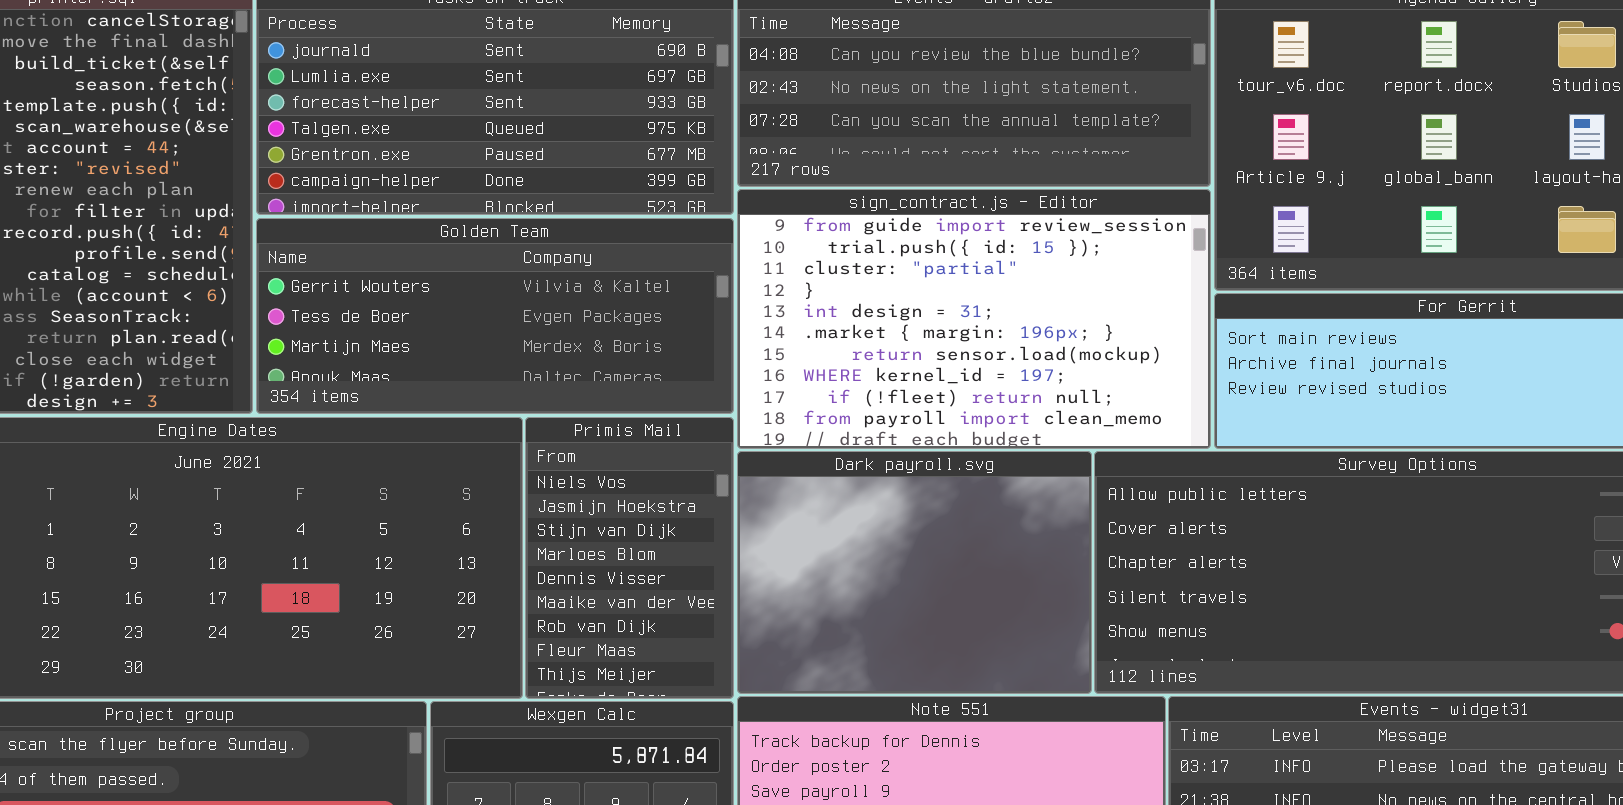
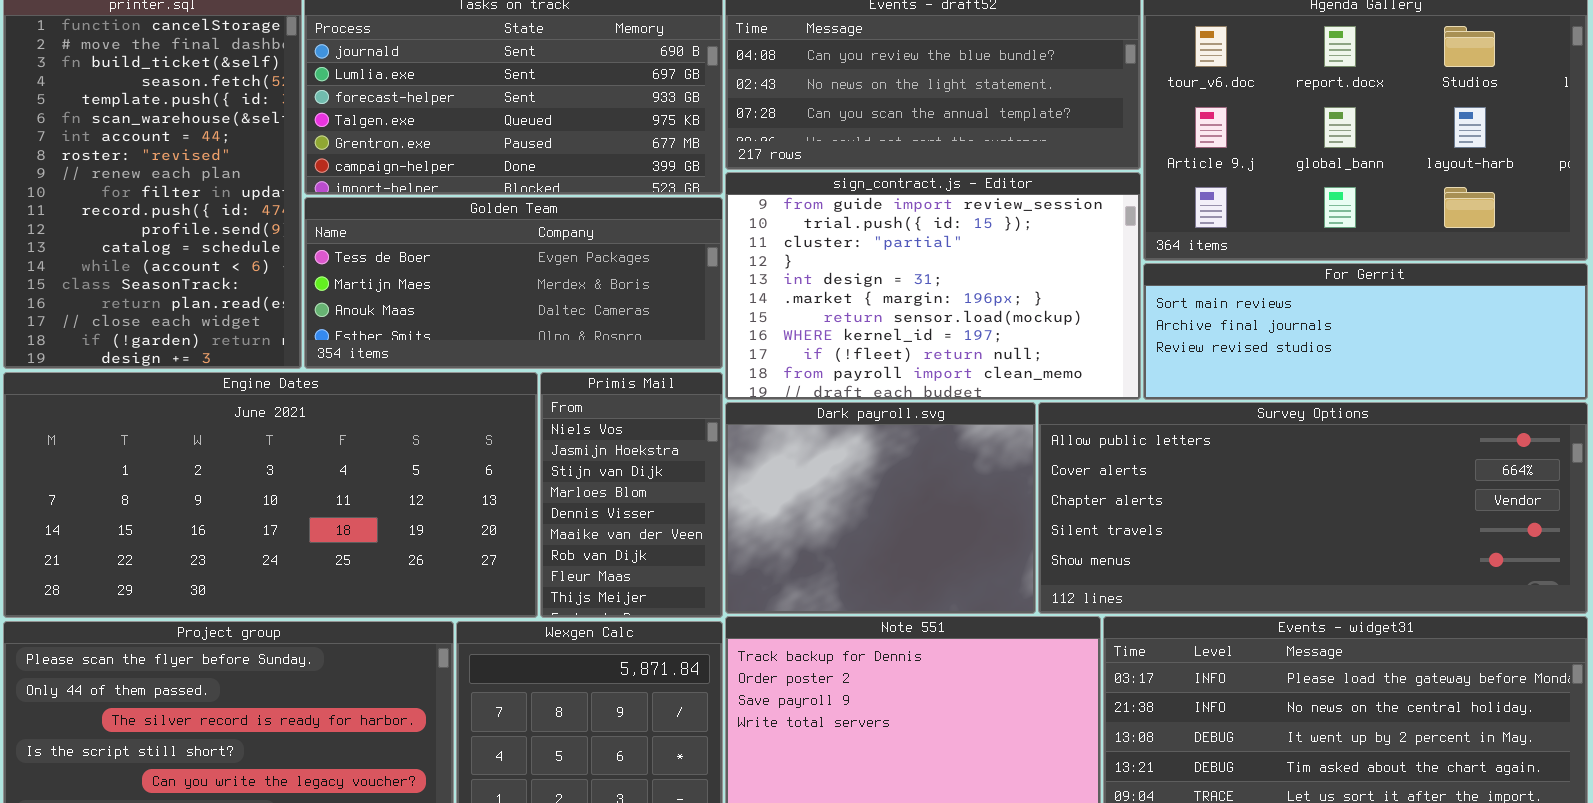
Golden Team: [256,218,734,414] -> [304,197,723,369], scrolled down 1 row

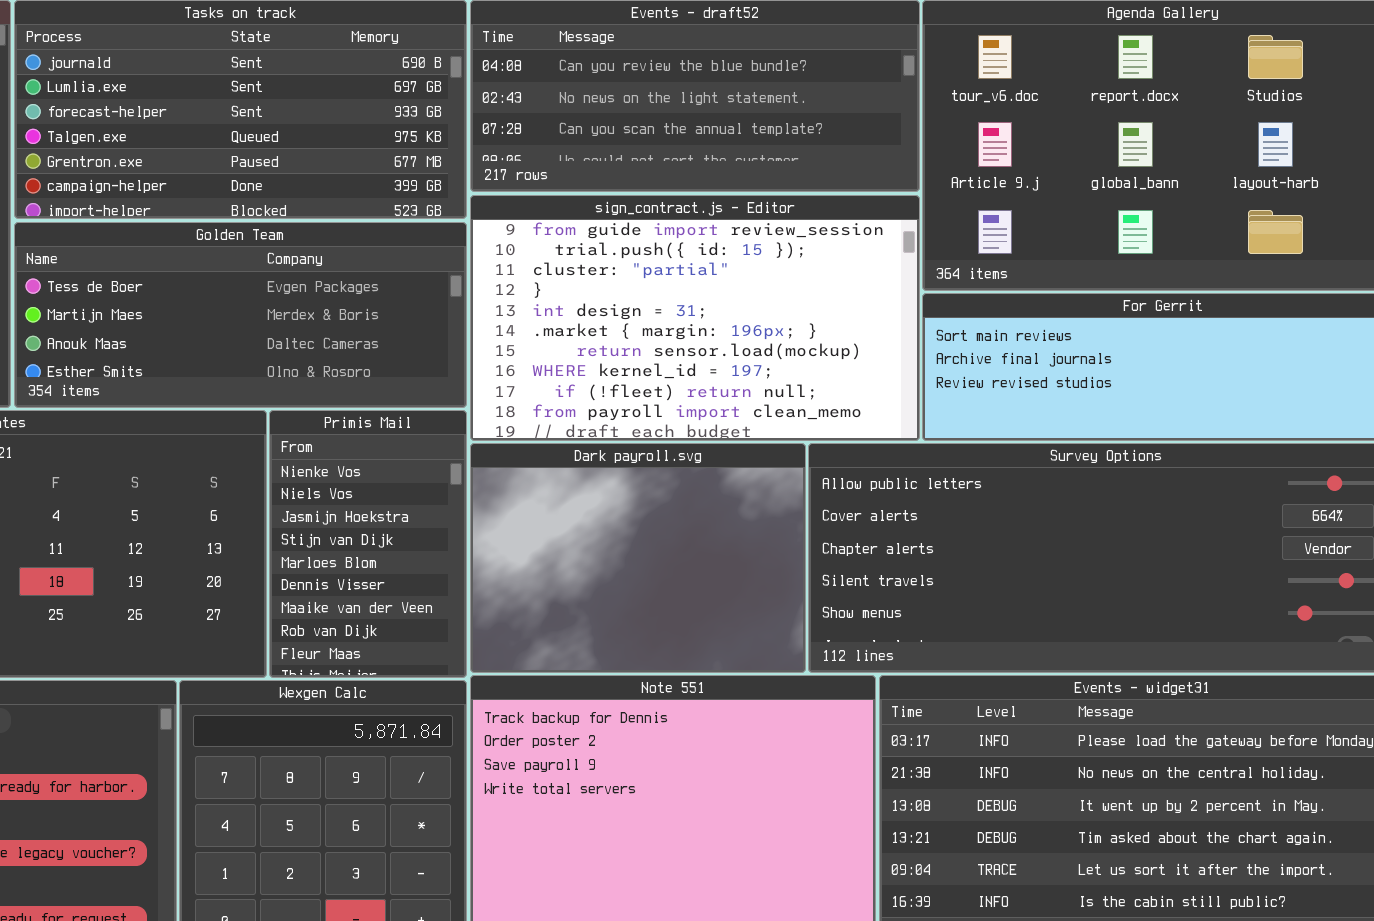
Primis Mail: [540,372,723,618] -> [269,410,467,678], scrolled up 1 row

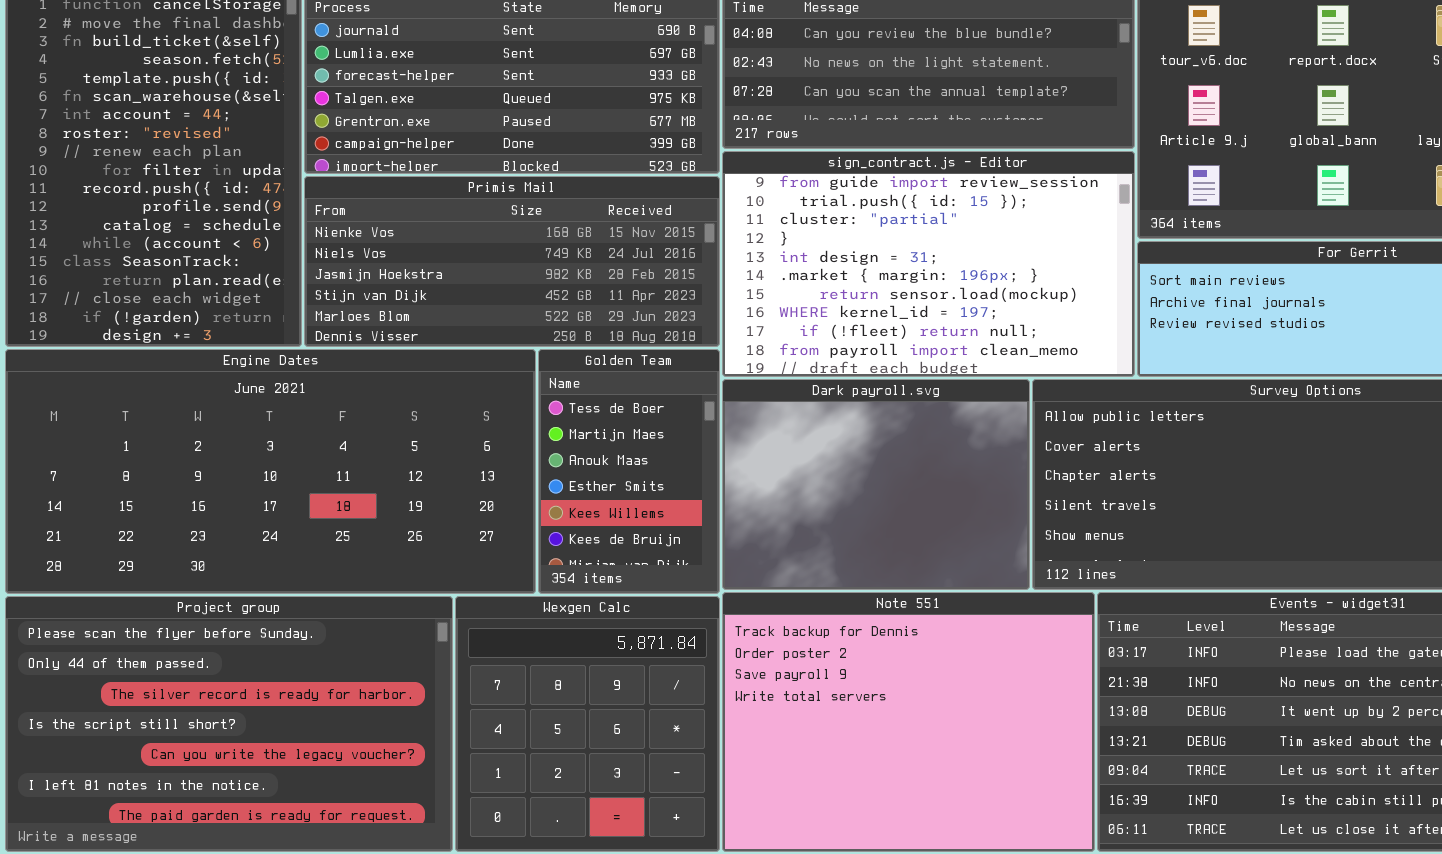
Golden Team: [14,222,467,408] -> [538,349,720,594], moved, resized
Primis Mail: [269,410,467,678] -> [304,176,720,347], moved, resized

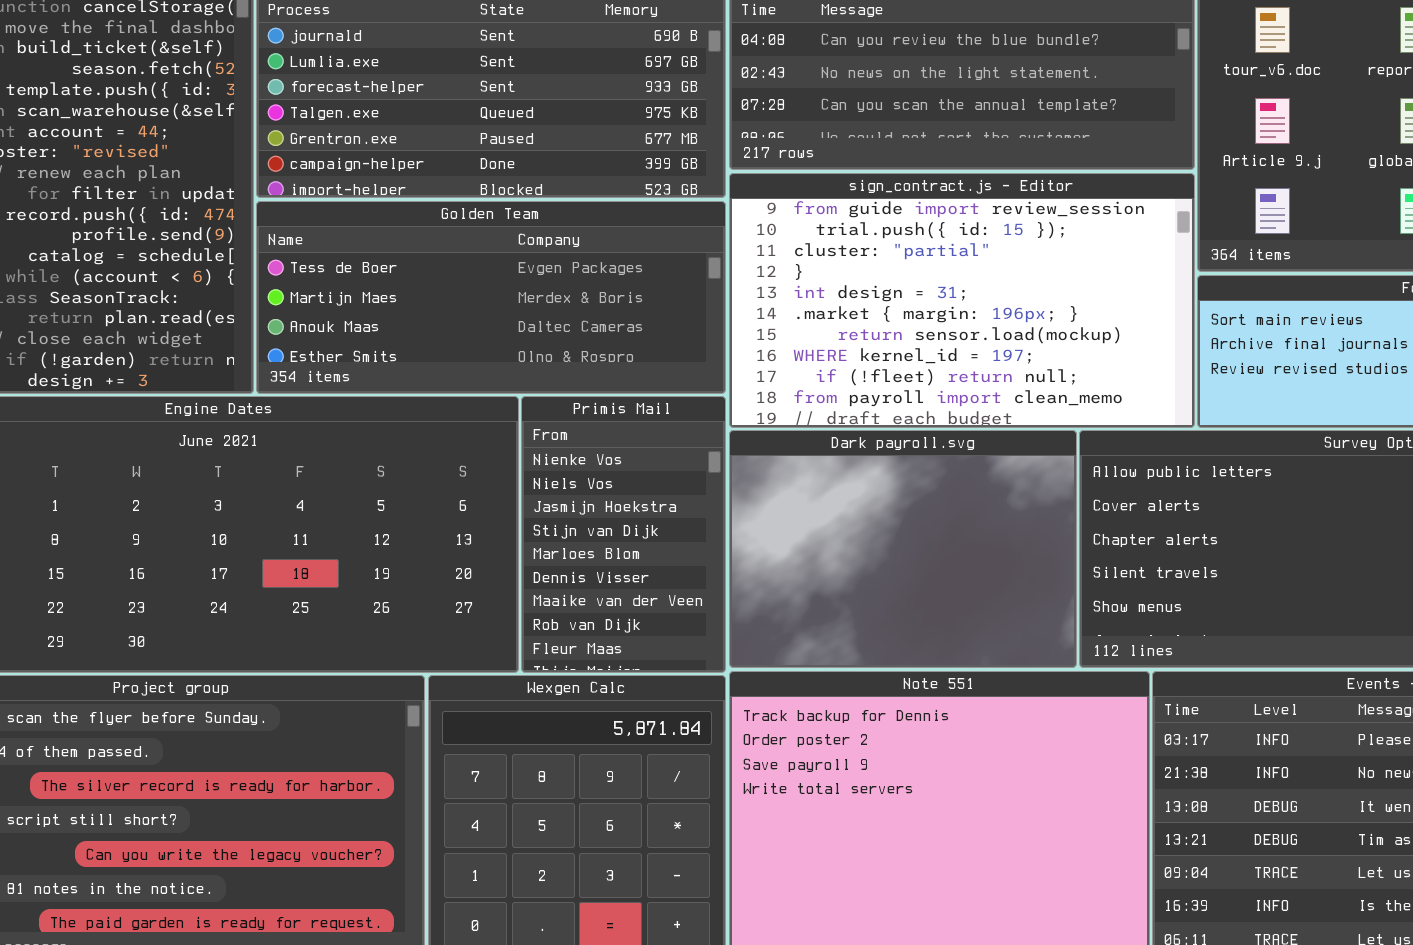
Primis Mail: [304,176,720,347] -> [521,396,726,673], moved, resized
Golden Team: [538,349,720,594] -> [256,201,726,394], moved, resized

